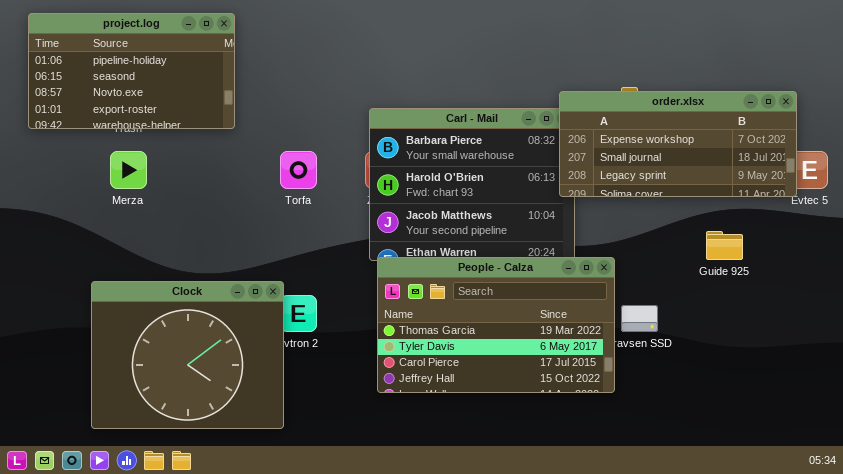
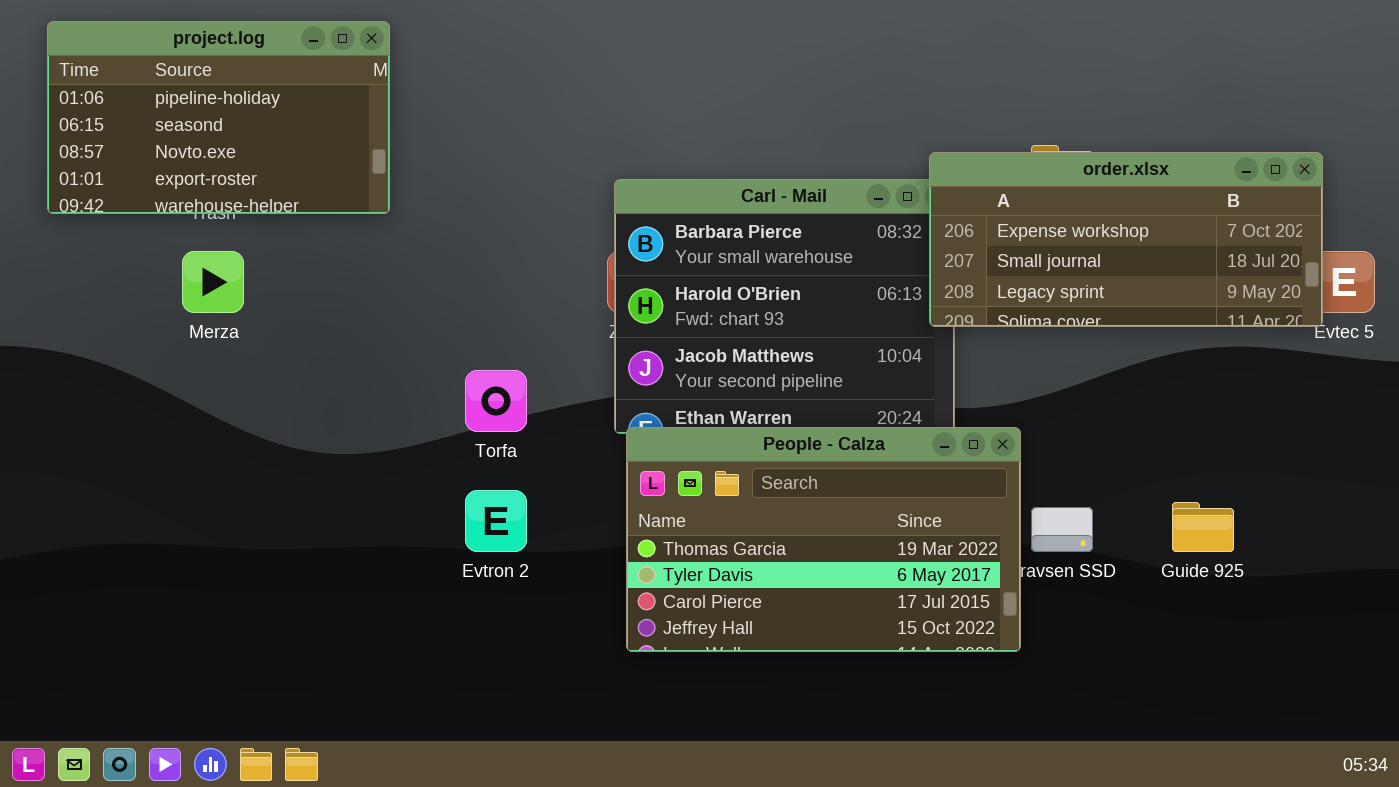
Torfa: [280,151,317,189] -> [465,370,527,432], moved
Guide 925: [706,231,743,260] -> [1172,502,1234,552], moved
Clock: [91,281,284,429] -> none, closed

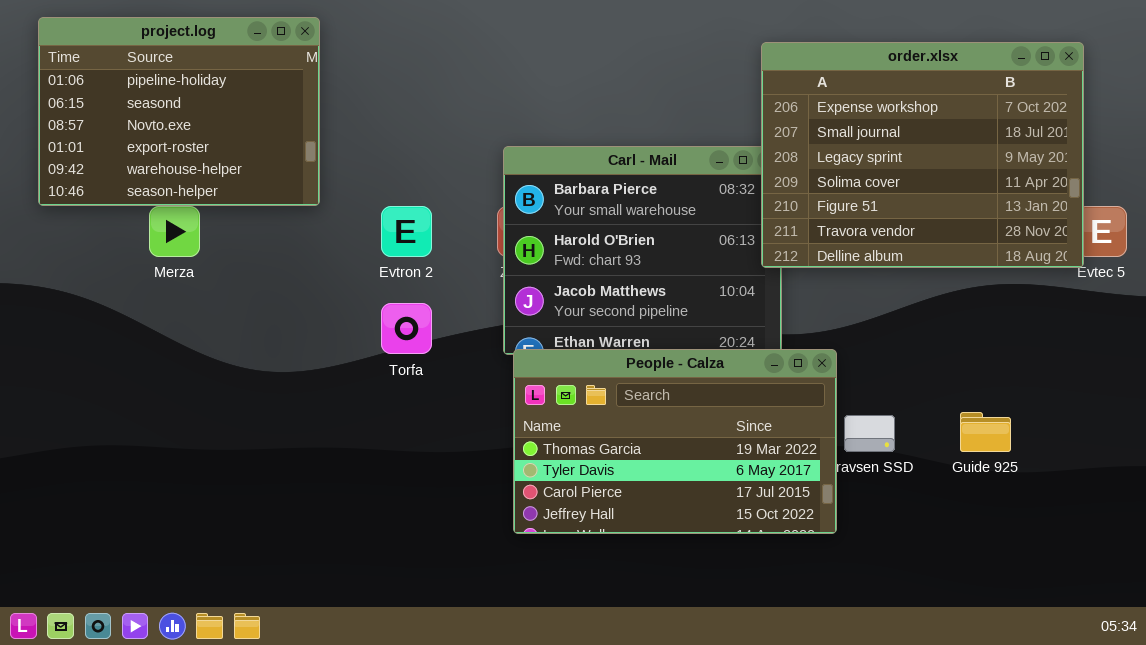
project.log: [47,21,390,214] -> [38,17,320,206], resized
order.xlsx: [929,152,1323,327] -> [761,42,1084,268], resized
Evtron 2: [465,490,527,552] -> [381,206,432,257], moved

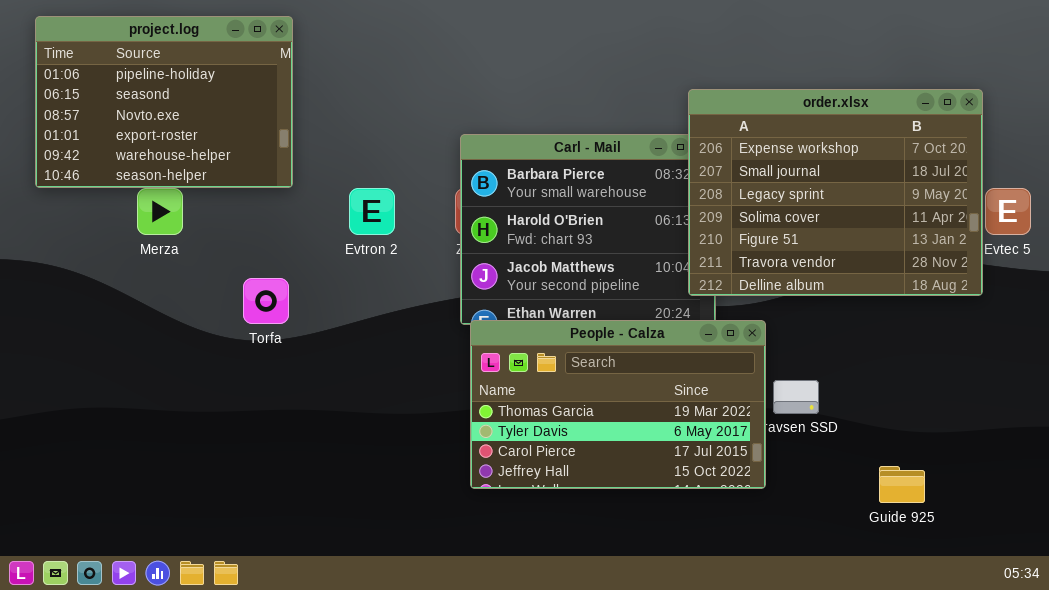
order.xlsx: [761,42,1084,268] -> [688,89,983,296], moved
Torfa: [381,303,432,354] -> [243,278,289,324], moved
Guide 925: [960,412,1011,452] -> [879,466,925,503], moved

